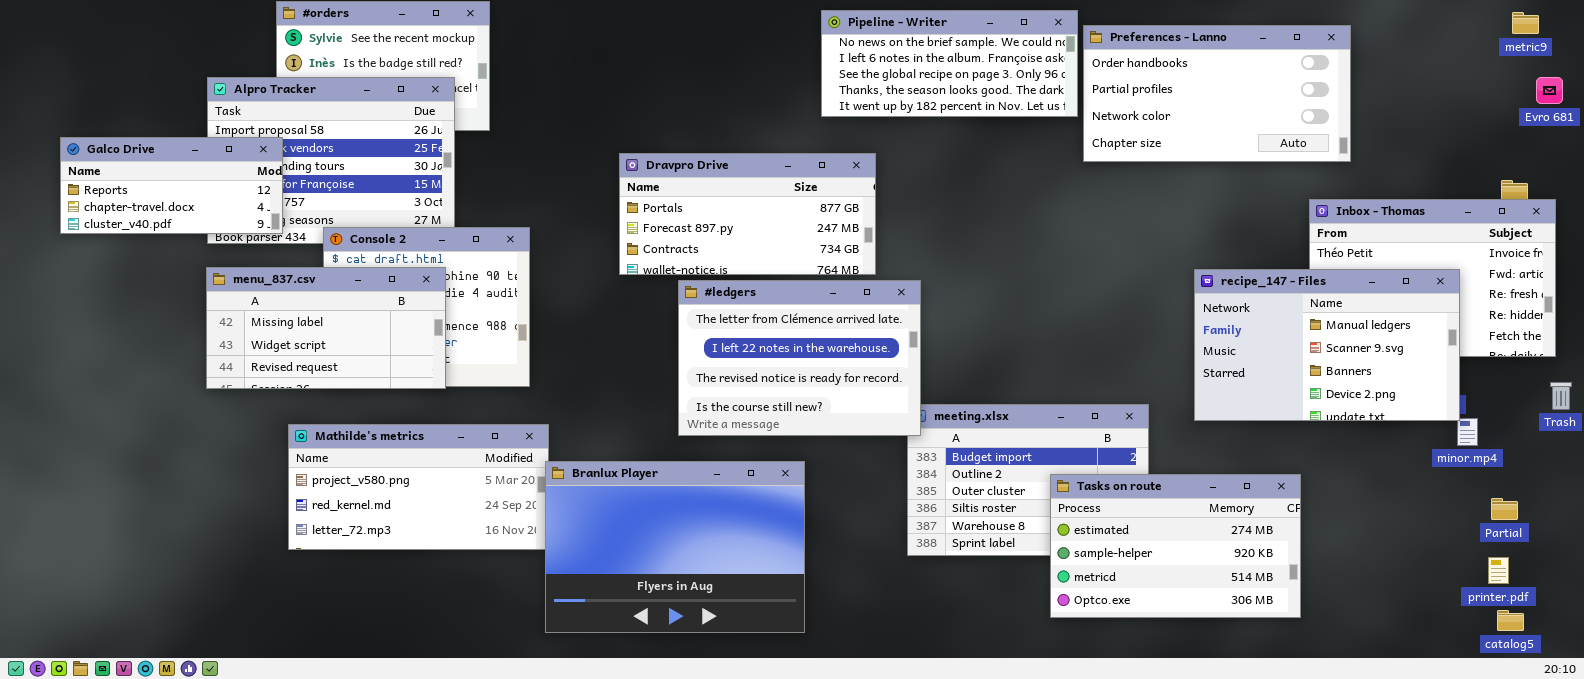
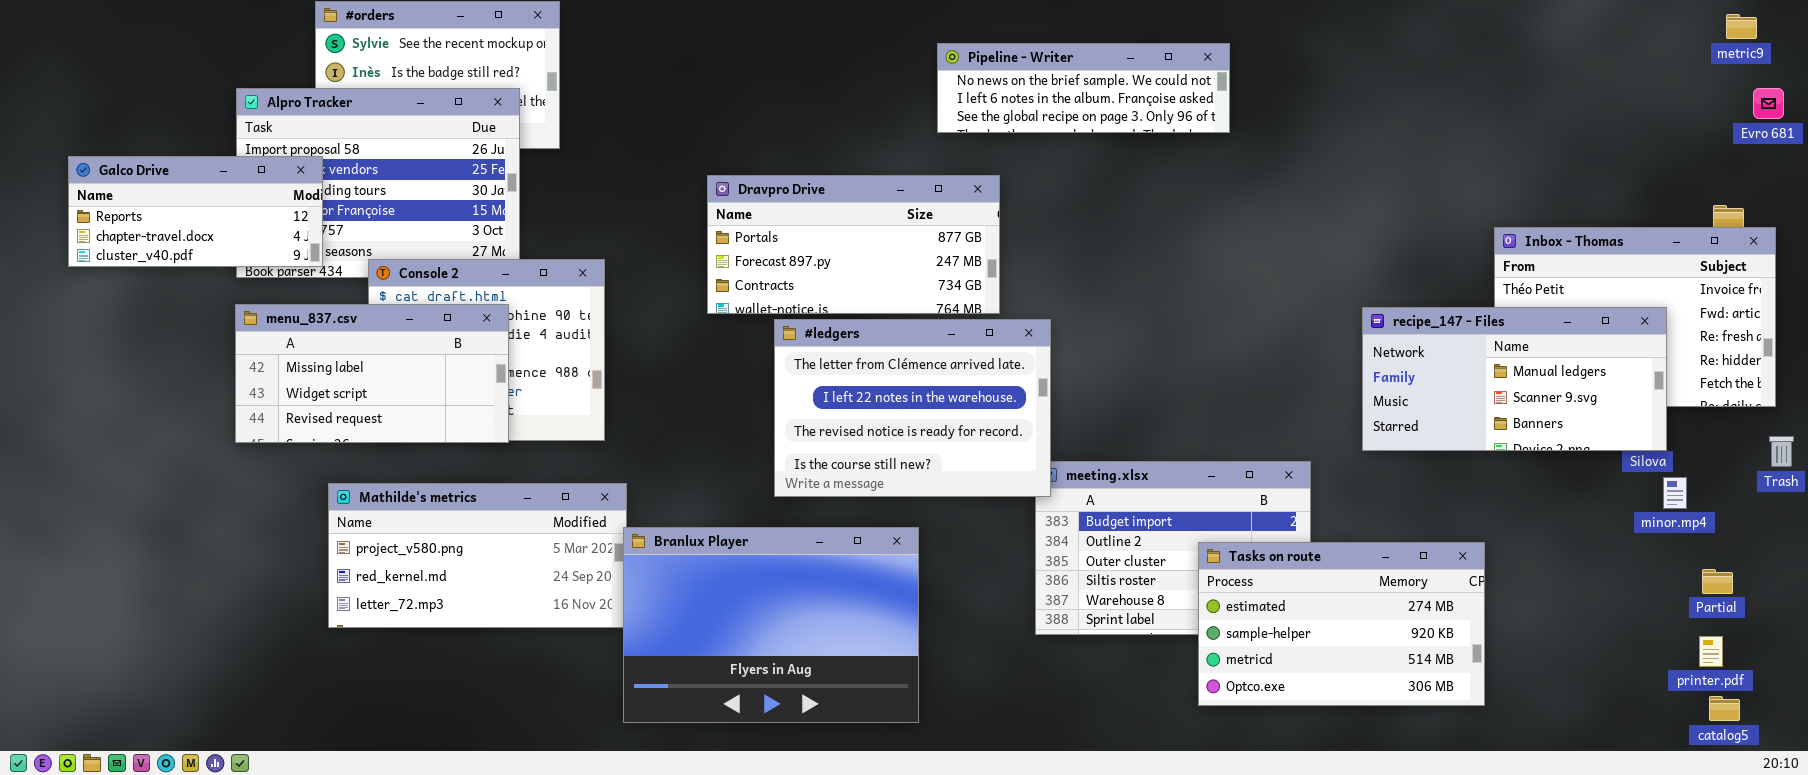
Pipeline - Writer: [821,10,1078,117] -> [937,43,1230,133], resized
Preferences - Lanno: [1083,25,1351,162] -> none, closed
recipe_147 - Files: [1194,269,1460,421] -> [1362,307,1667,451], resized

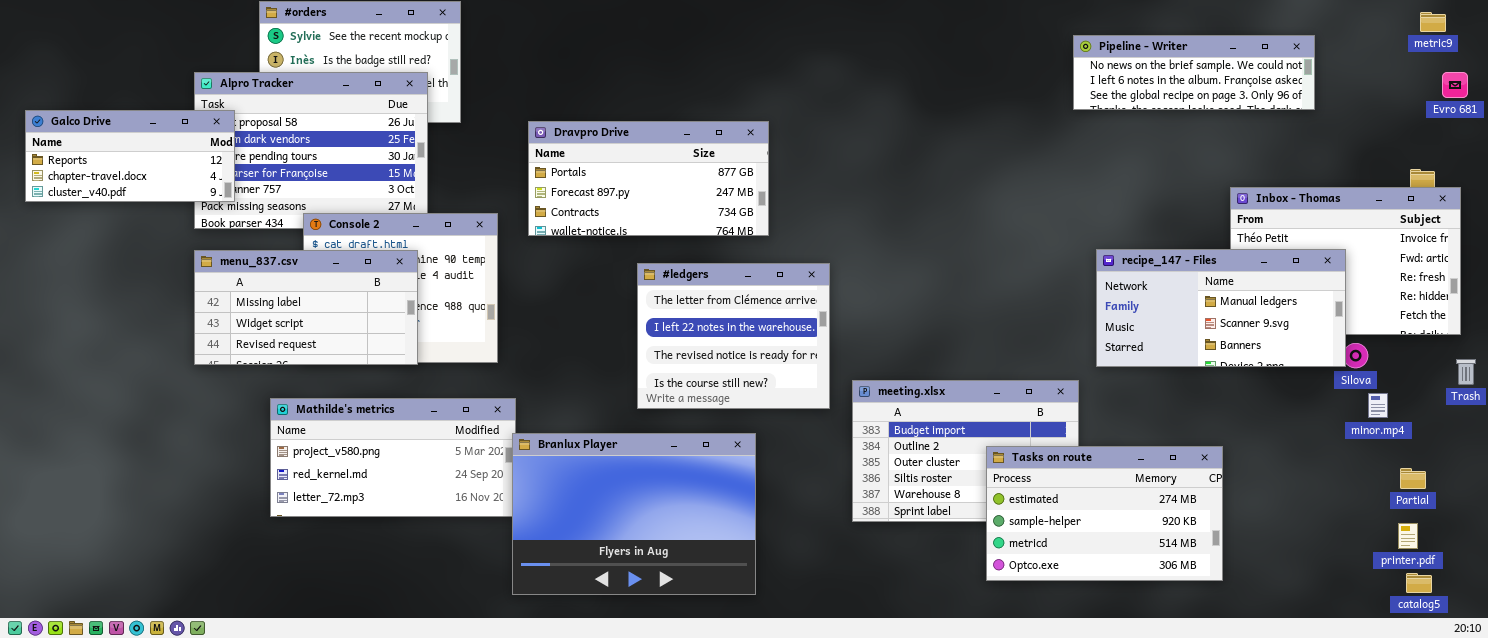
Pipeline - Writer: [937,43,1230,133] -> [1073,35,1315,110], moved
Galco Drive: [68,156,323,267] -> [25,110,235,202], moved
Dravpro Drive: [707,175,1000,314] -> [528,121,769,236], moved
recipe_147 - Files: [1362,307,1667,451] -> [1096,249,1346,367], moved
#ledgers: [774,319,1051,497] -> [637,263,830,409], resized

